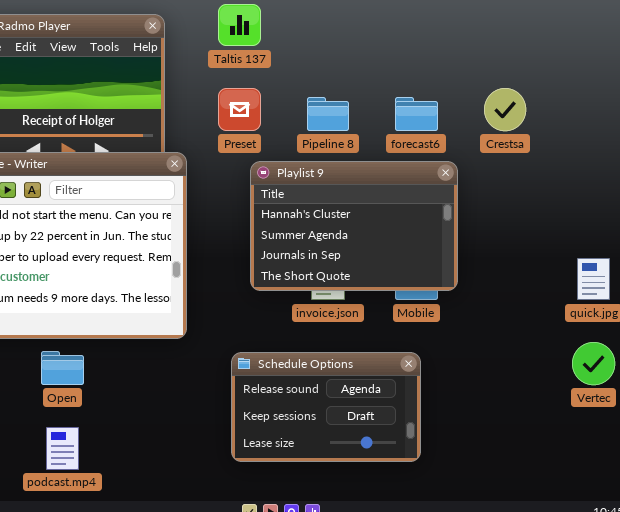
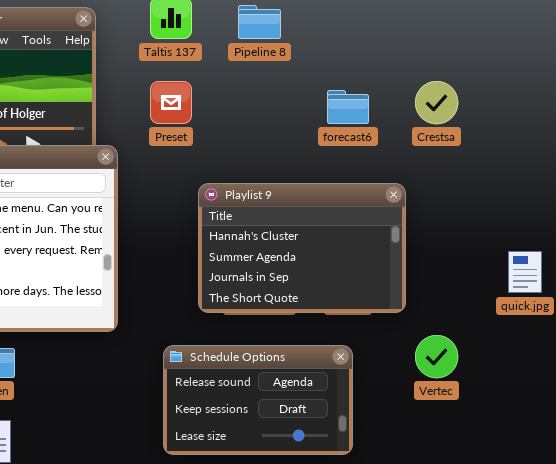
Pipeline 8: [307,97,349,131] -> [238,5,281,39], moved
Playlist 9: [250,161,458,291] -> [198,183,406,313], moved
Vertec: [572,342,615,385] -> [415,335,458,378], moved

